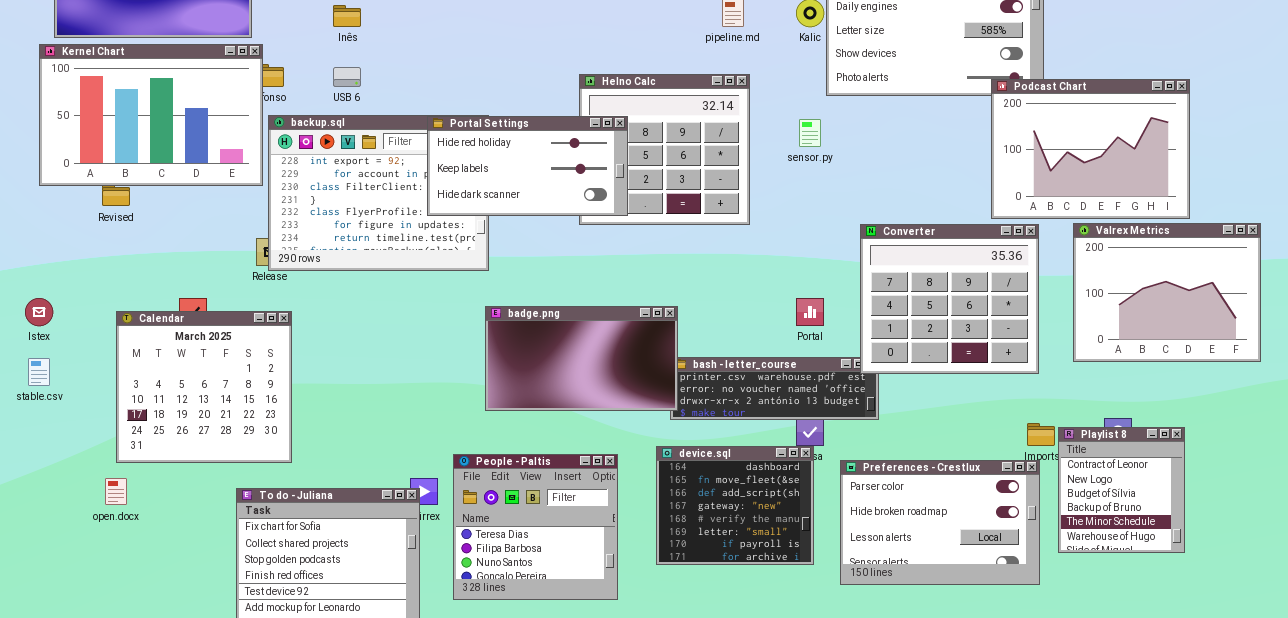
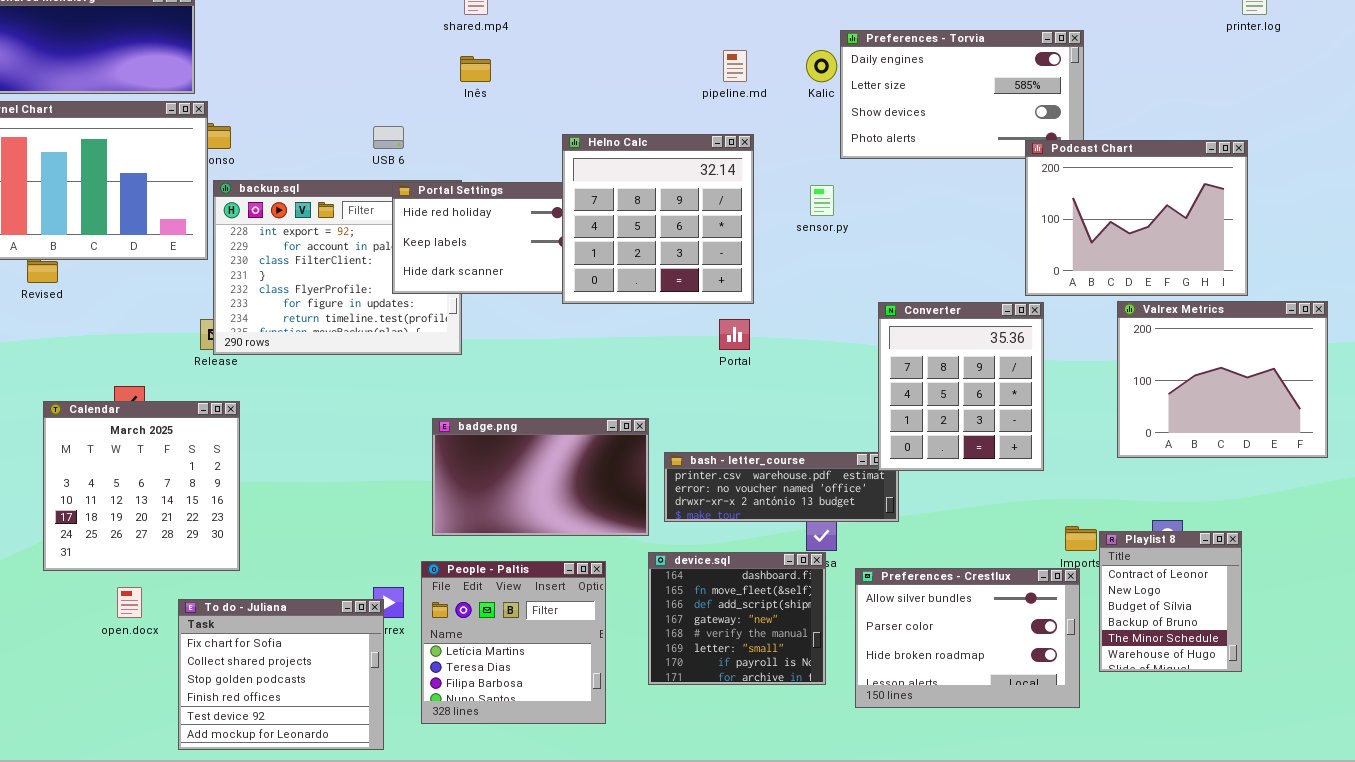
Inês: [333,5,361,27] -> [460,56,491,82], moved
USB 6: [333,67,361,87] -> [373,126,404,149], moved
Helno Calc: [579,74,750,225] -> [562,134,754,304], raised
Converter: [860,224,1039,374] -> [878,302,1044,471], resized
Portal: [796,298,824,326] -> [719,319,750,350], moved
badge.png: [485,306,678,411] -> [432,418,649,536], moved
People - Paltis: [453,454,618,600] -> [421,561,606,724], scrolled up 1 row
Preferences - Crestlux: [840,460,1040,585] -> [855,568,1080,708], scrolled up 1 row
open.docx: [105,478,127,505] -> [117,587,142,618], moved

